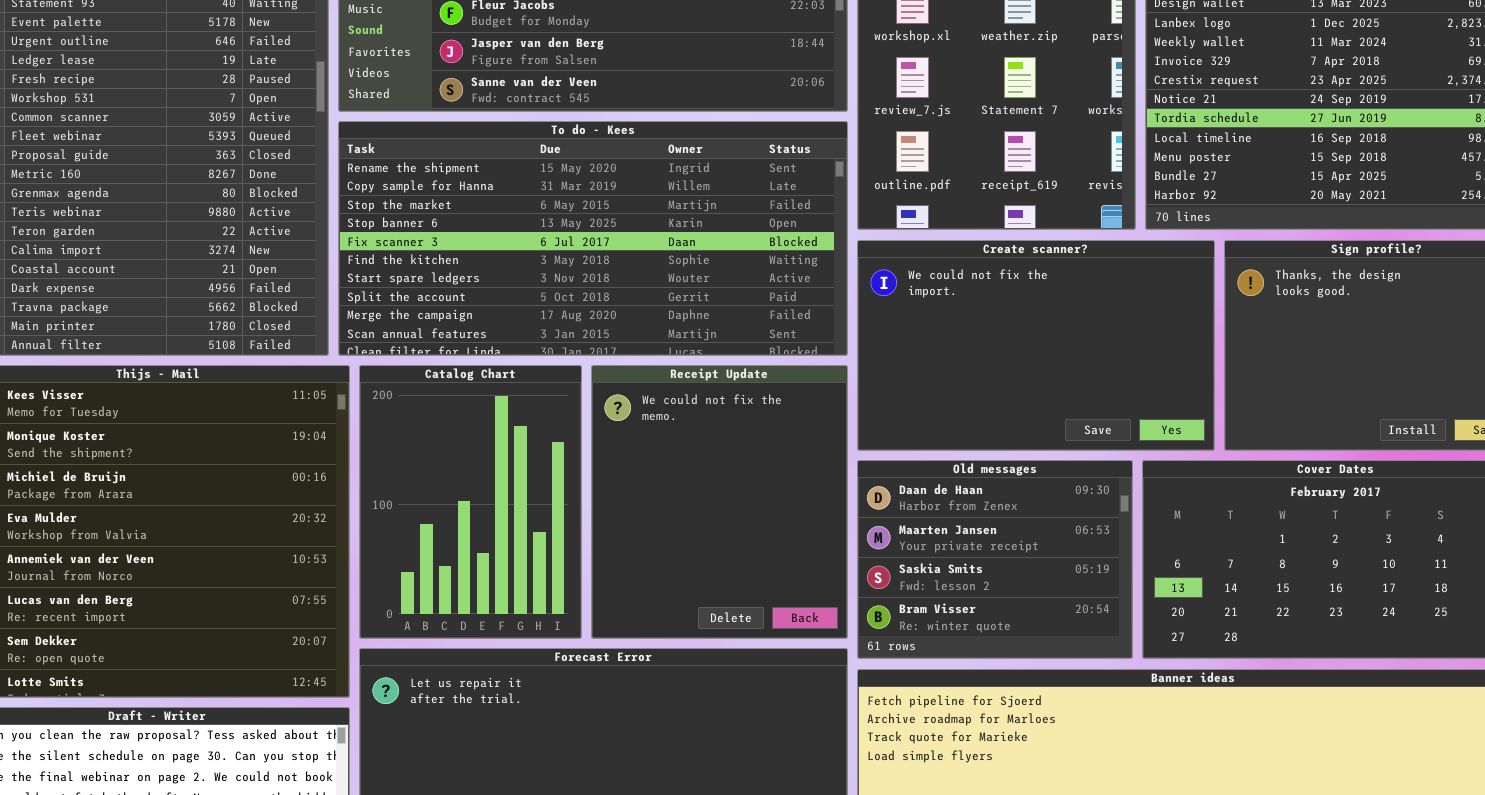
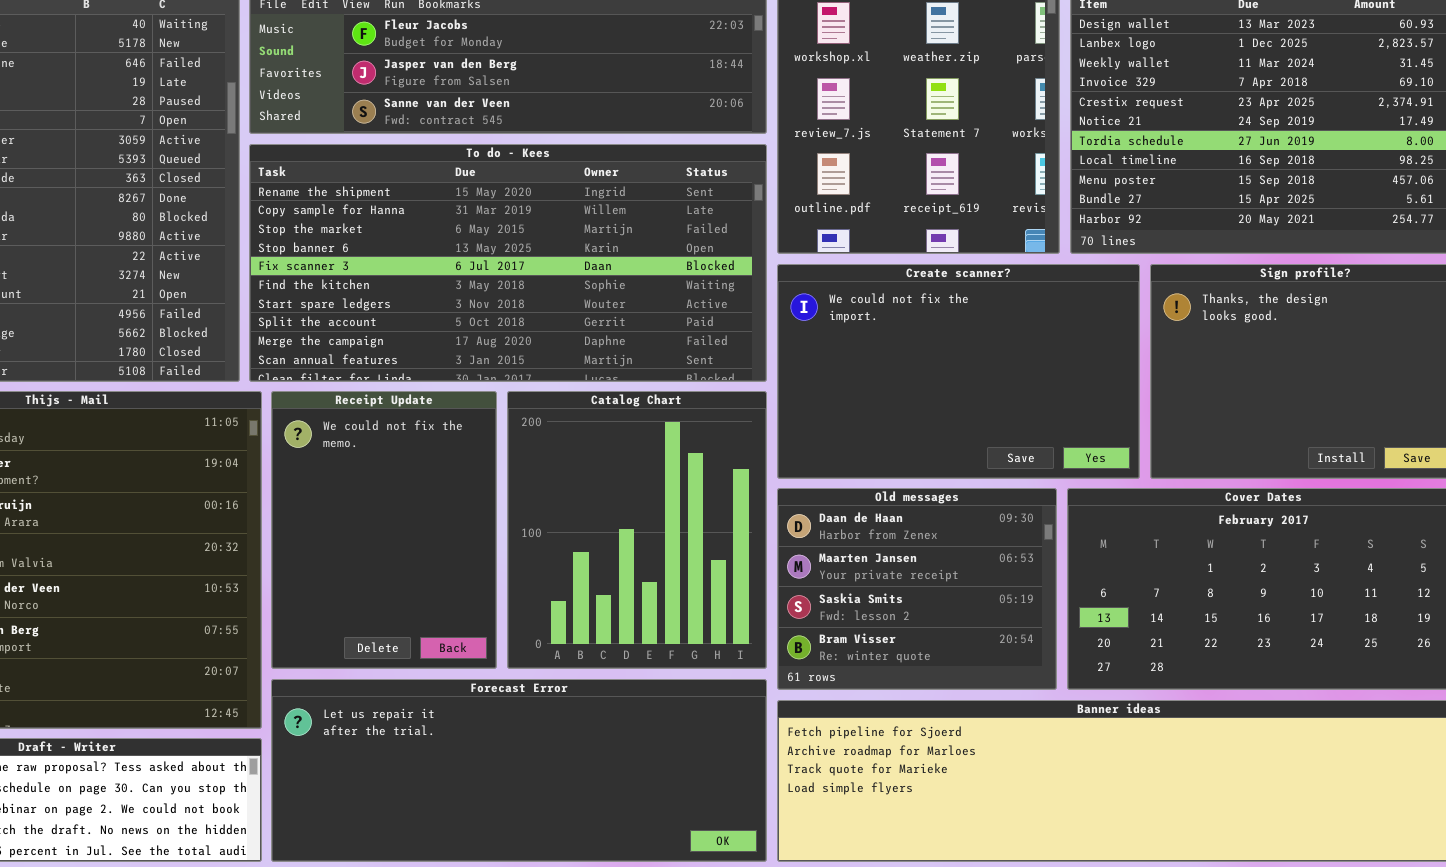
Catalog Chart: [359,365,582,639] -> [507,391,767,669], moved, resized
Receipt Update: [591,365,848,639] -> [271,391,497,669], moved, resized

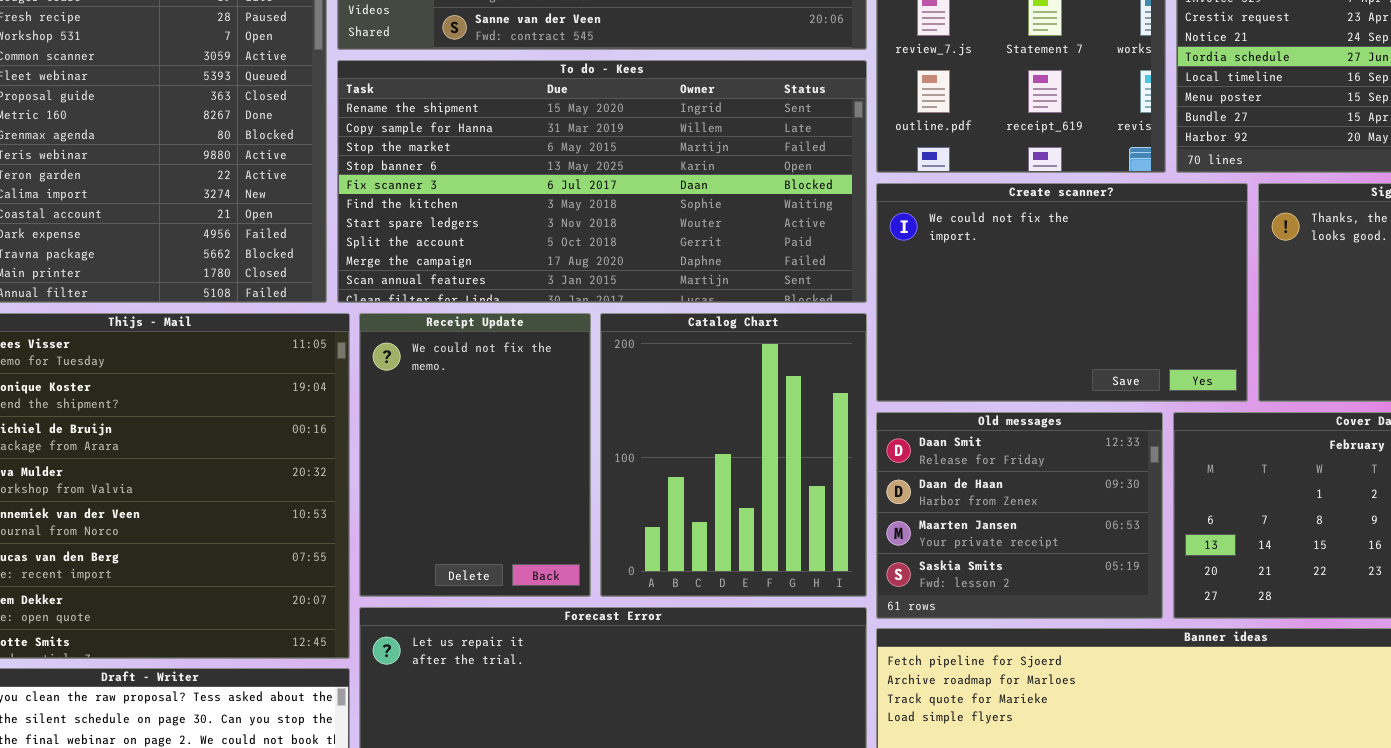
Old messages: [777,488,1057,690] -> [876,412,1163,619], scrolled up 1 row

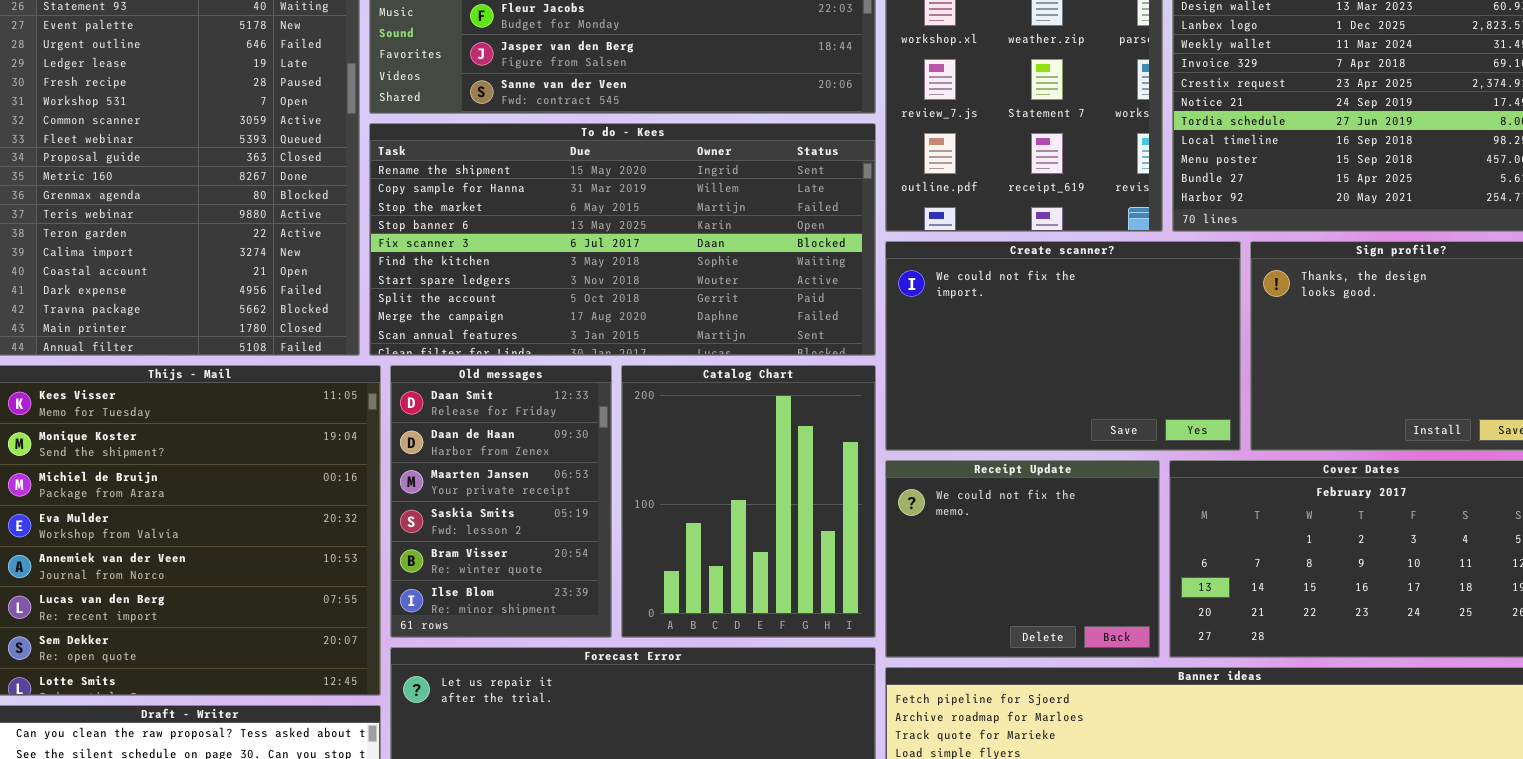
Receipt Update: [359,313,591,597] -> [885,460,1160,658], moved, resized
Old messages: [876,412,1163,619] -> [390,365,612,638], moved, resized

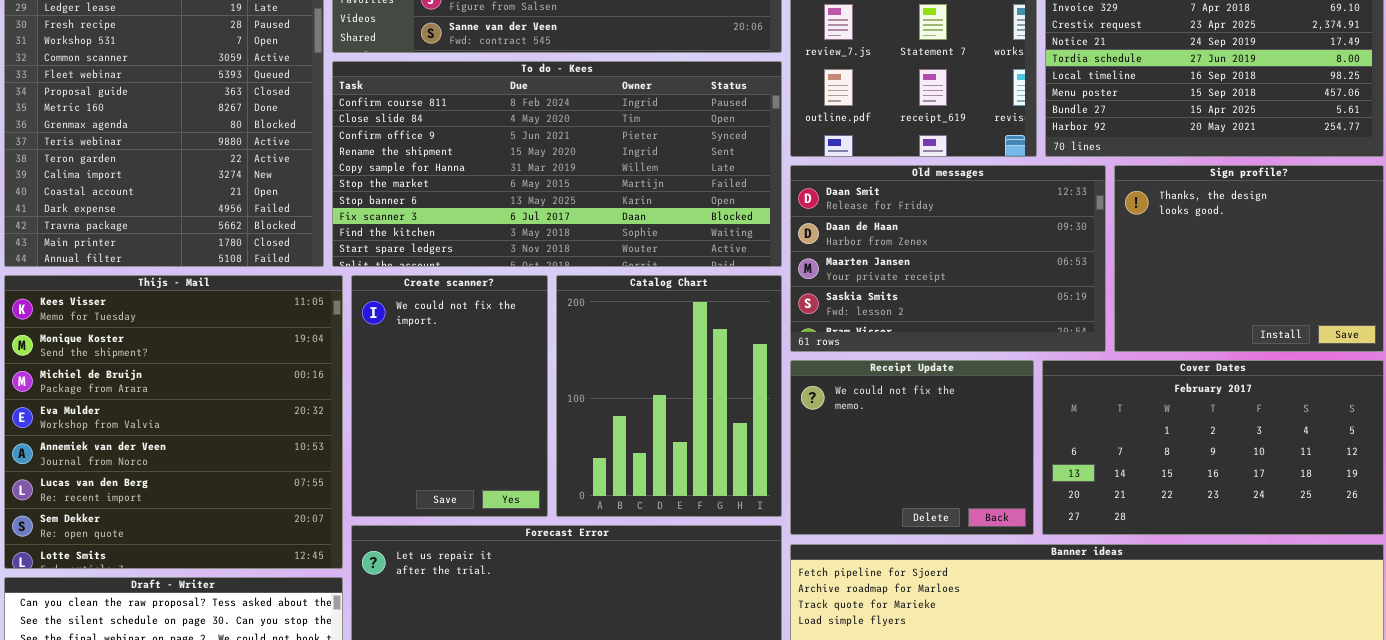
To do - Kees: [369,123,876,356] -> [332,61,782,267], scrolled up 3 rows
Create scanner?: [885,241,1241,451] -> [351,275,548,517], moved, resized
Old messages: [390,365,612,638] -> [790,165,1106,352], moved, resized

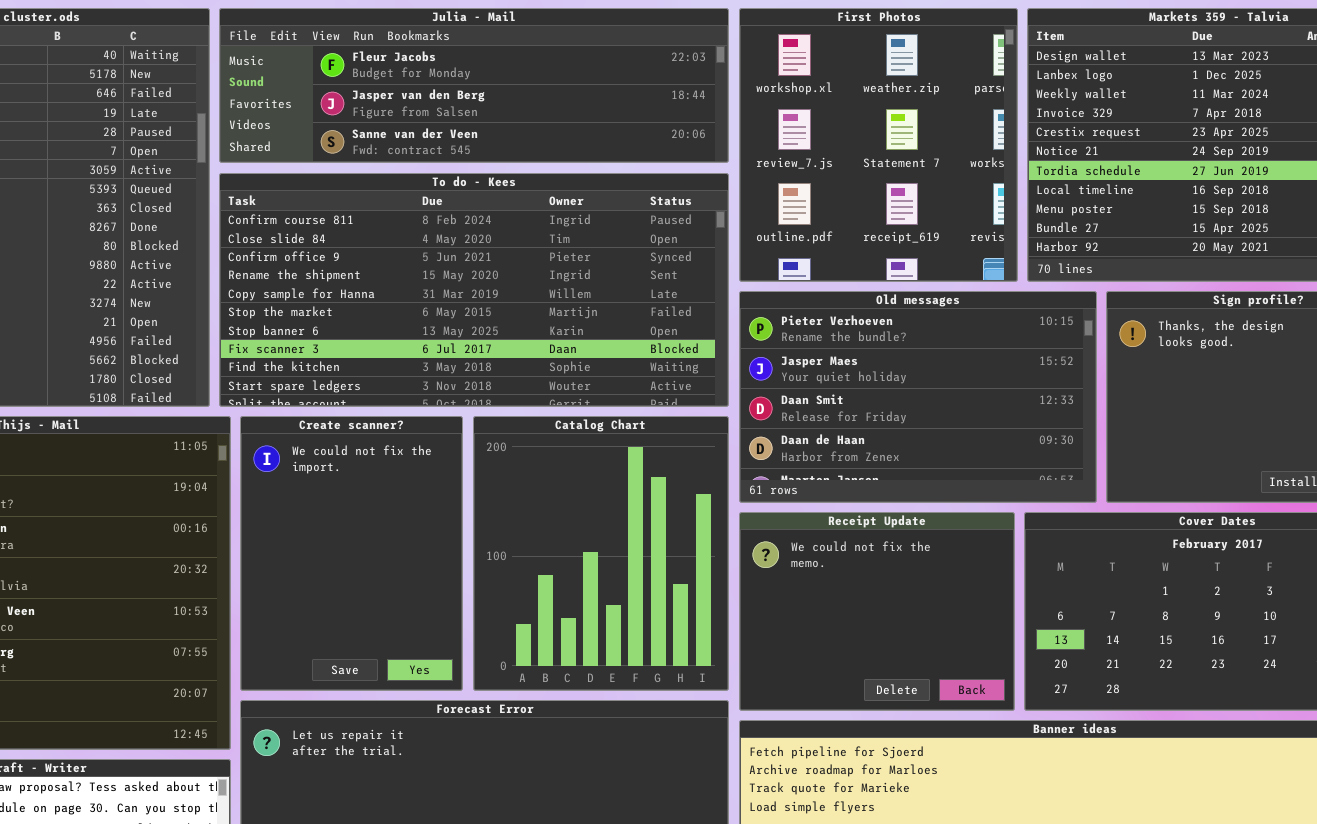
Old messages: [790,165,1106,352] -> [739,291,1097,503], scrolled up 2 rows

